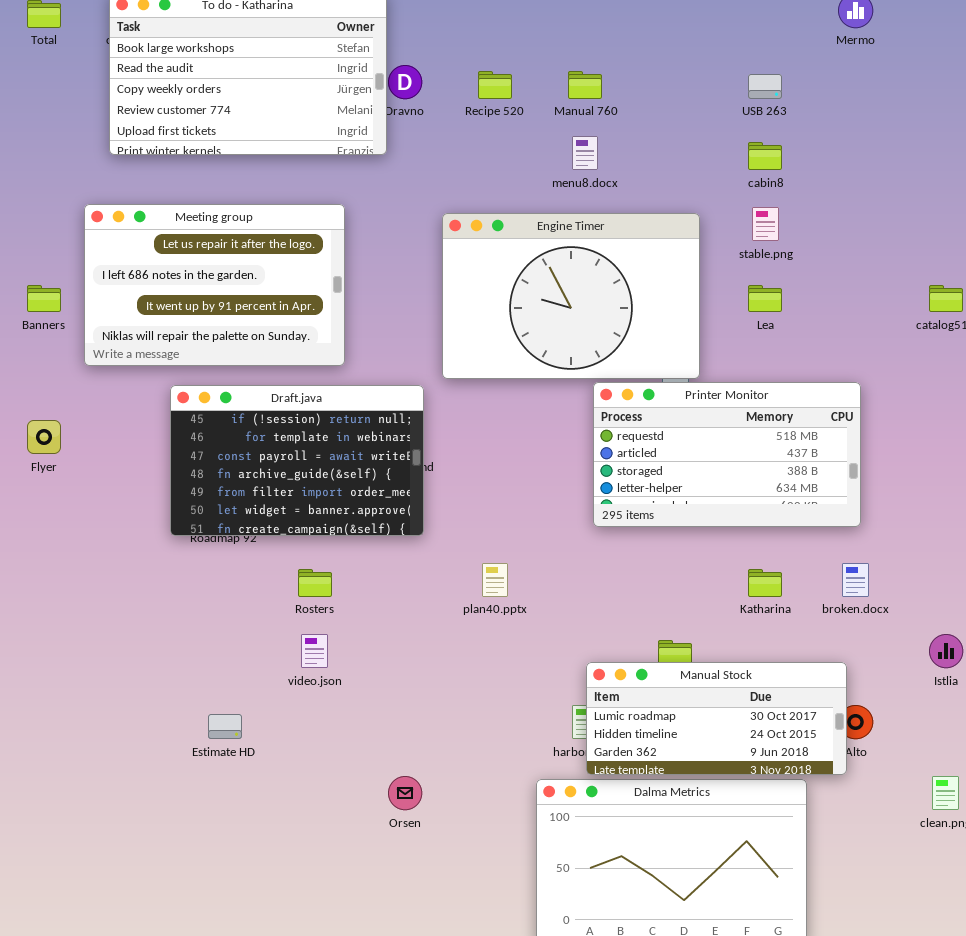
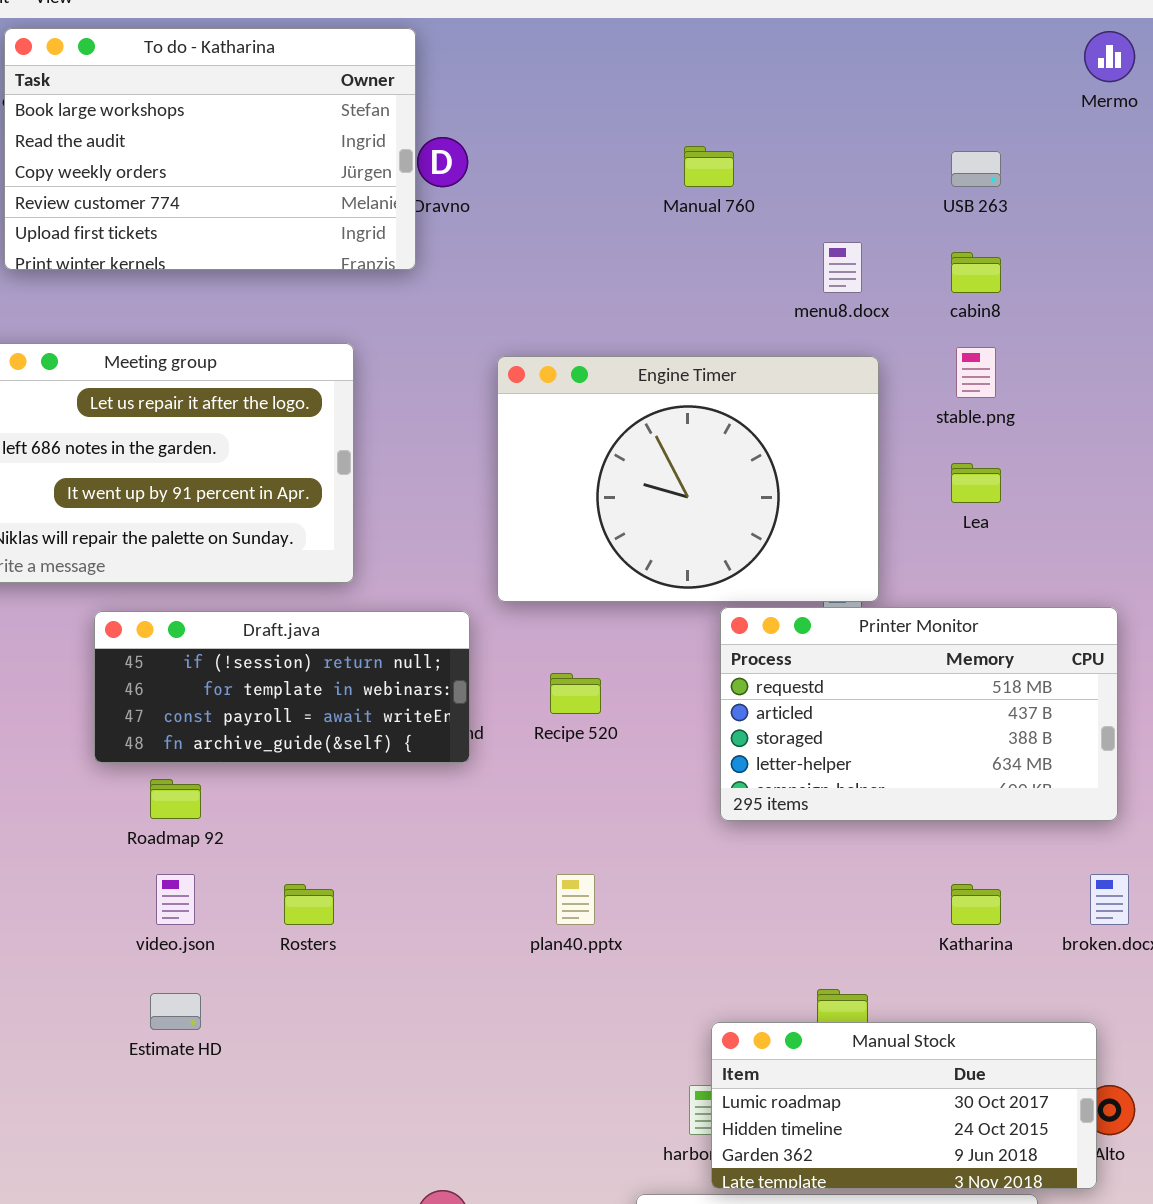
Recipe 520: [478,71,512,99] -> [550,673,601,714], moved
menu8.docx: [572,136,598,170] -> [823,242,862,293], moved
Draft.java: [170,385,424,536] -> [94,611,470,763], resized
video.json: [301,634,328,668] -> [156,874,195,925], moved
Estimate HD: [208,714,242,739] -> [150,993,201,1030], moved

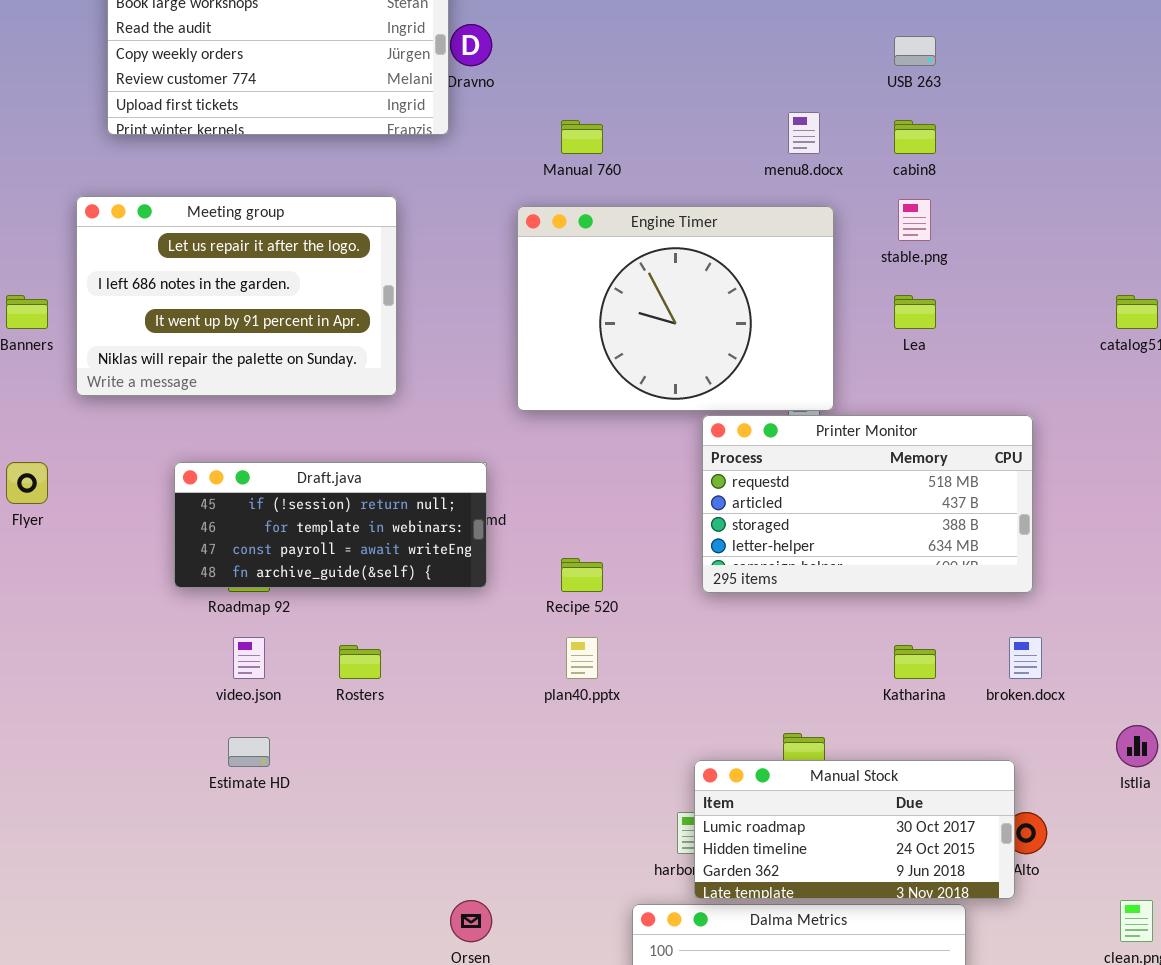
Manual 760: [684,146,734,187] -> [561,120,603,154], moved
Draft.java: [94,611,470,763] -> [174,462,487,588], moved
Recipe 520: [550,673,601,714] -> [561,558,603,592], moved

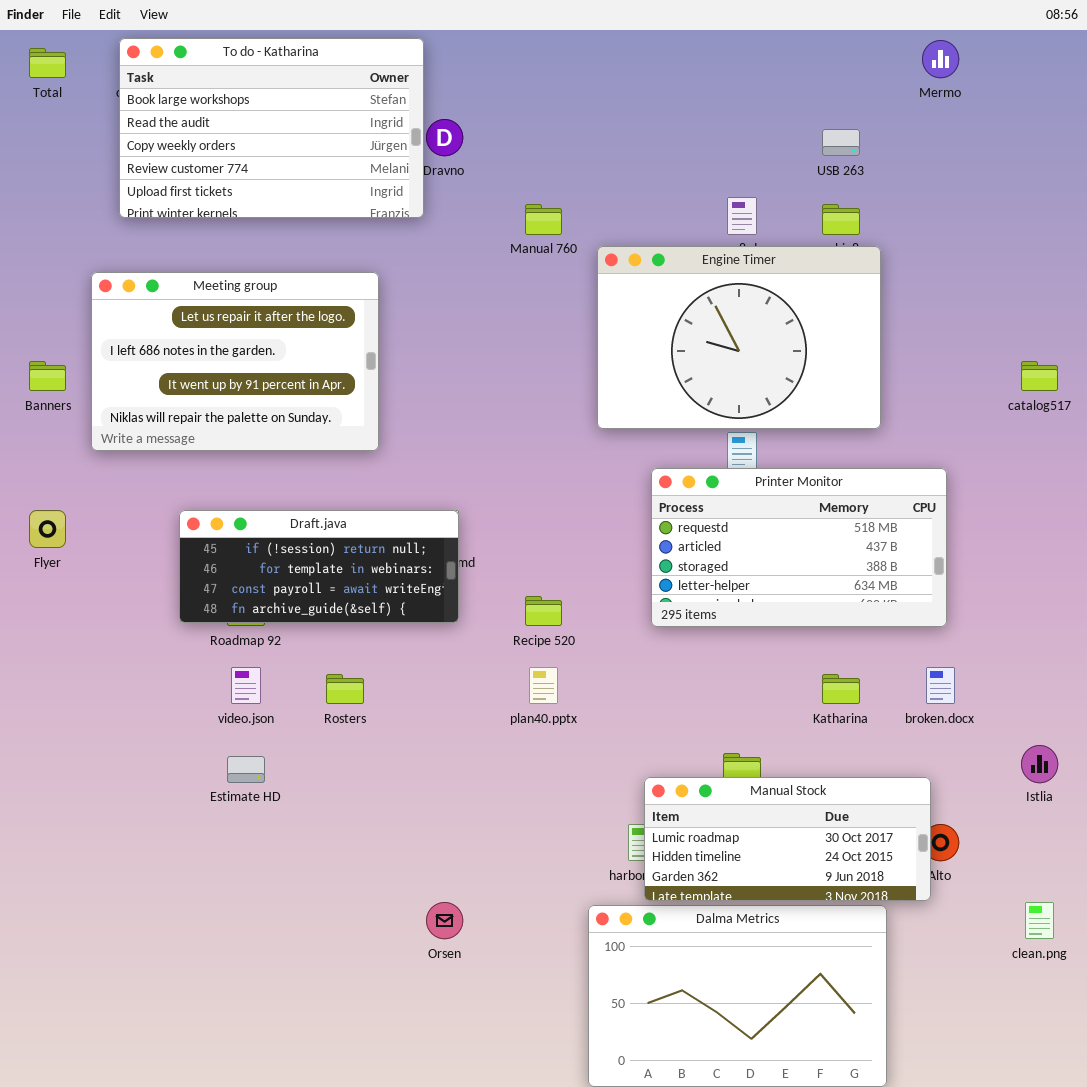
Engine Timer: [517,206,834,411] -> [597,246,881,429], moved

